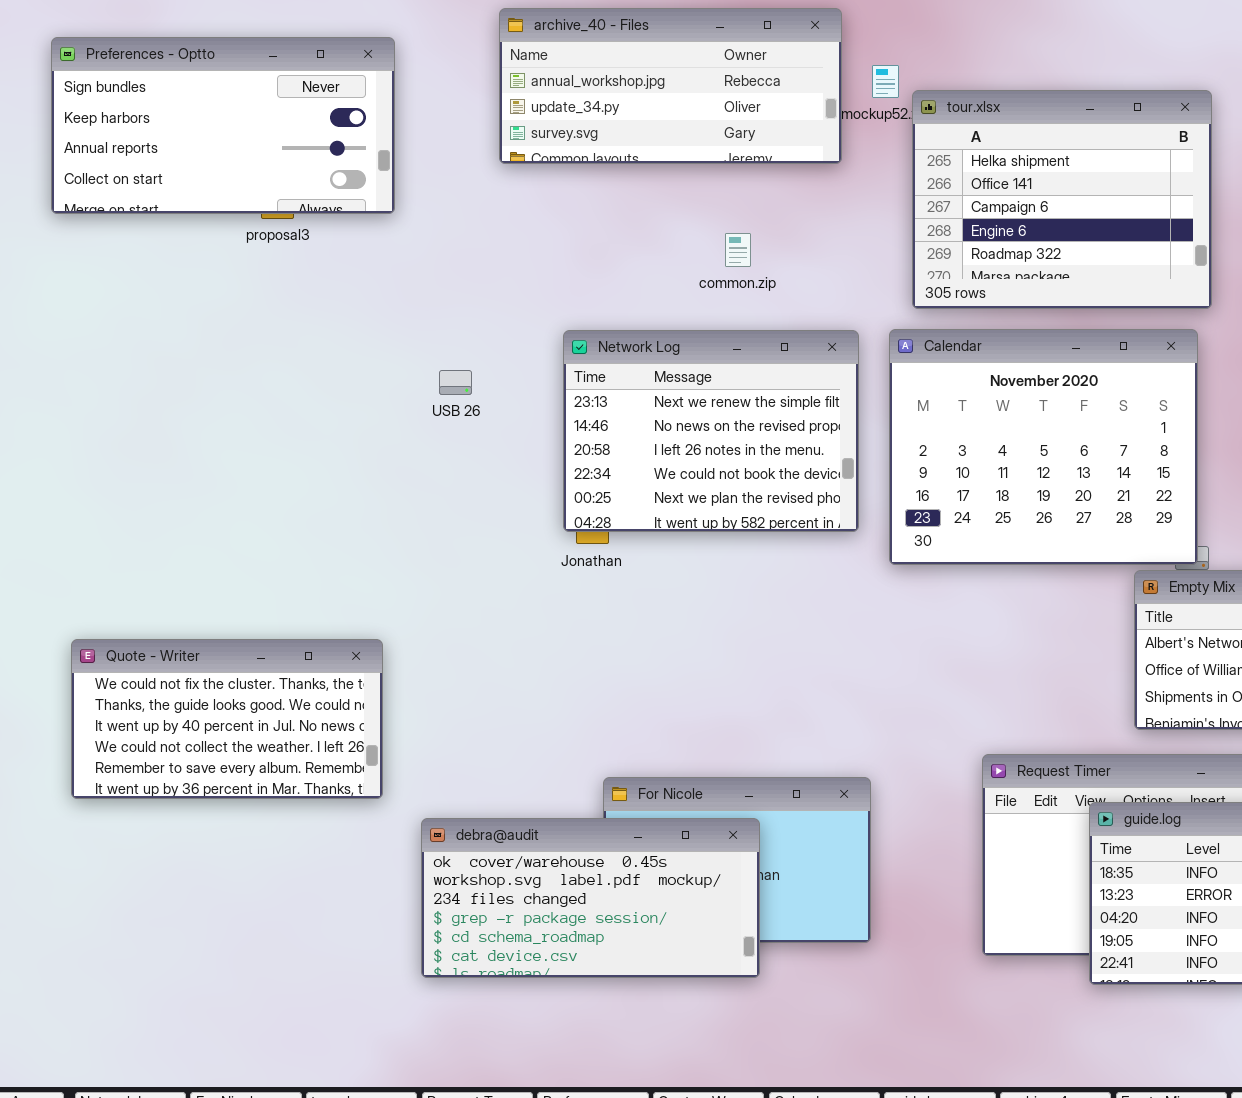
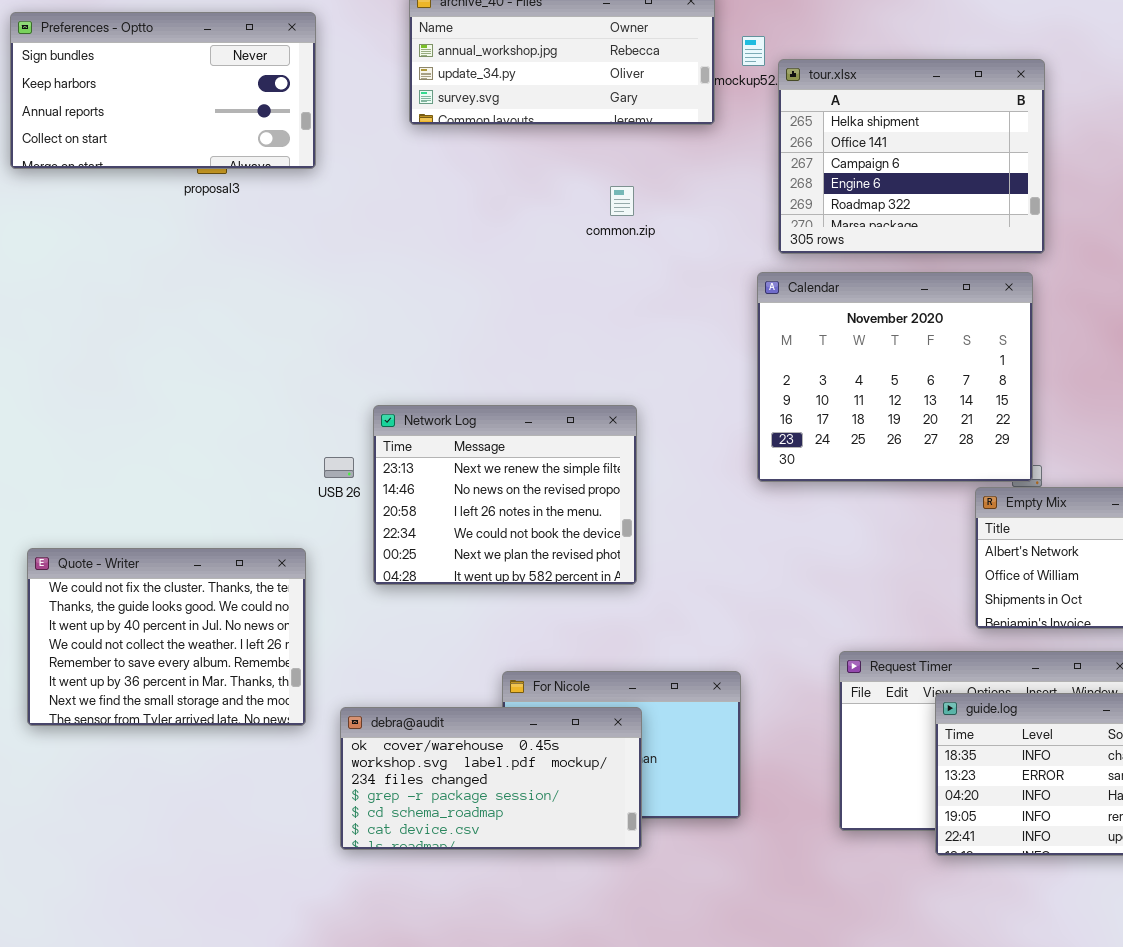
Network Log: [563,330,859,532] -> [373,405,637,585], moved
USB 26: [439,370,472,395] -> [324,457,354,478], moved
Quote - Writer: [71,639,383,799] -> [27,548,306,726], resized

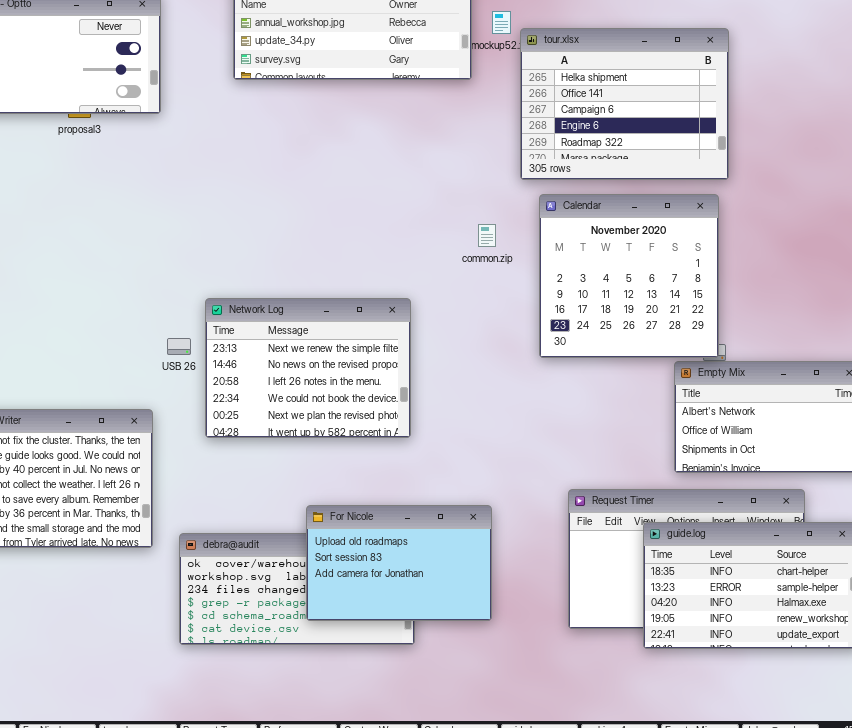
common.zip: [610,186,634,216] -> [478,224,496,247], moved
Calendar: [757,272,1033,482] -> [539,194,719,358], resized
For Nicole: [502,671,741,819] -> [306,505,492,621], raised

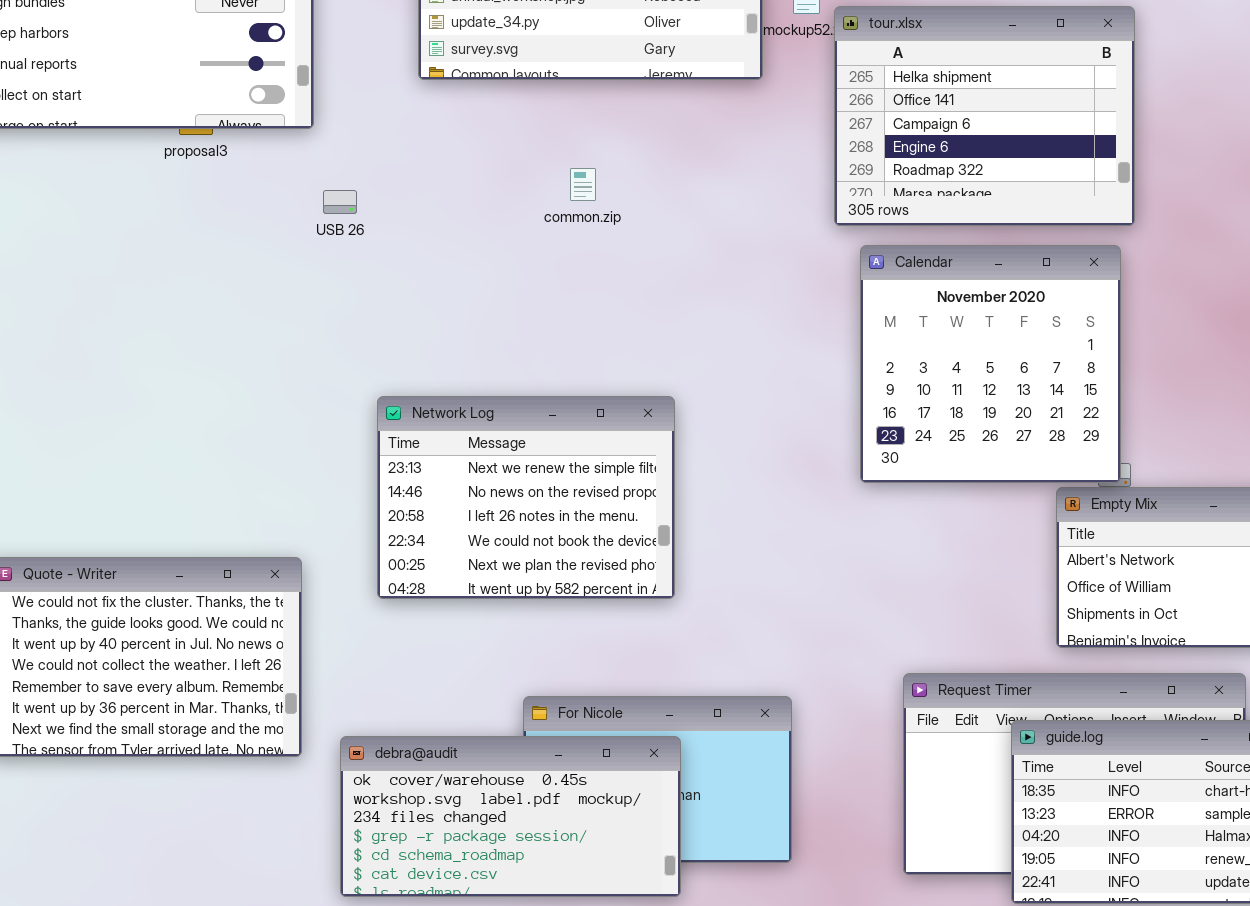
common.zip: [478,224,496,247] -> [570,168,596,201], moved
USB 26: [167,338,191,355] -> [323,190,357,214], moved
debra@audit: [179,533,415,645] -> [340,736,681,897], raised

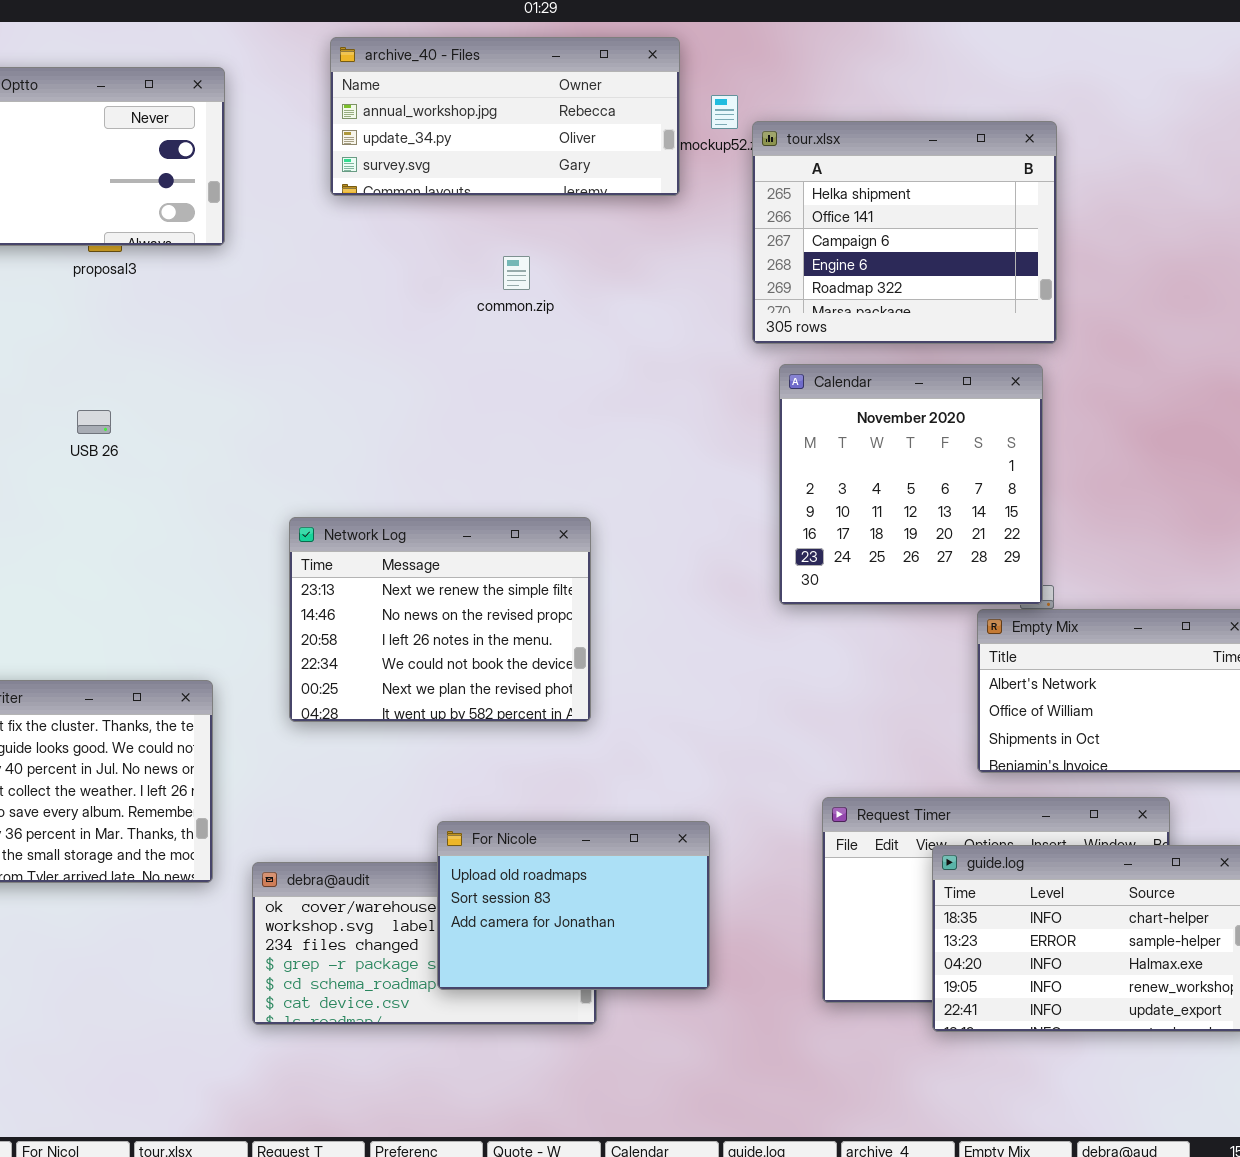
common.zip: [570,168,596,201] -> [503,256,530,290], moved
USB 26: [323,190,357,214] -> [77,410,111,434], moved
For Nicole: [523,696,792,863] -> [437,821,710,990], raised

